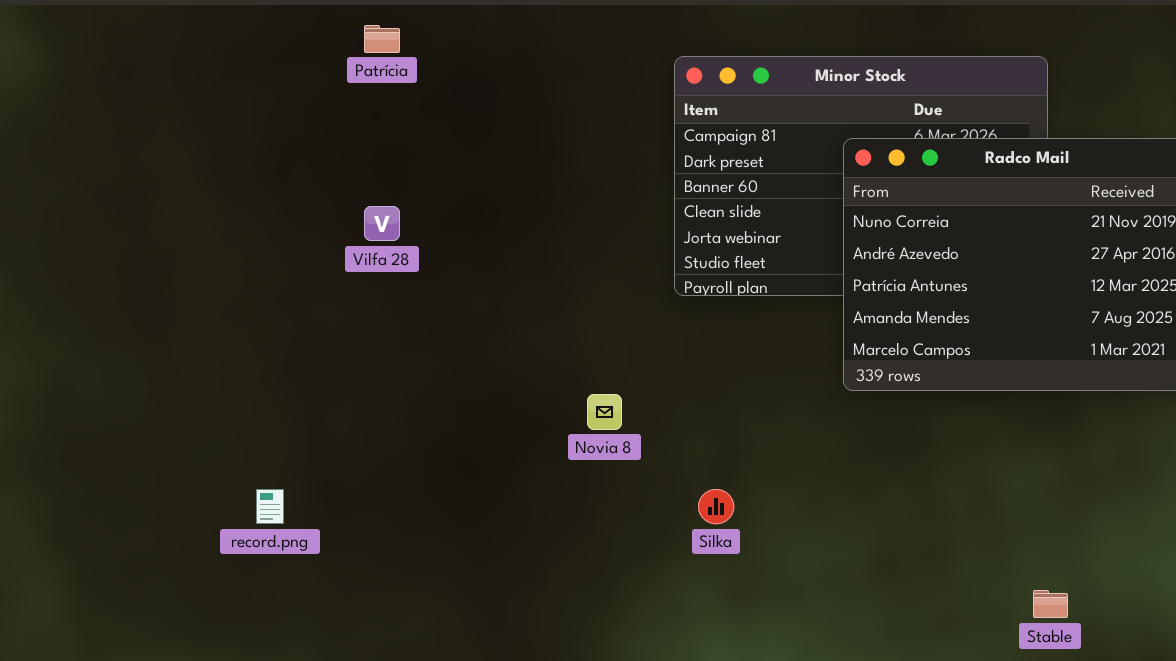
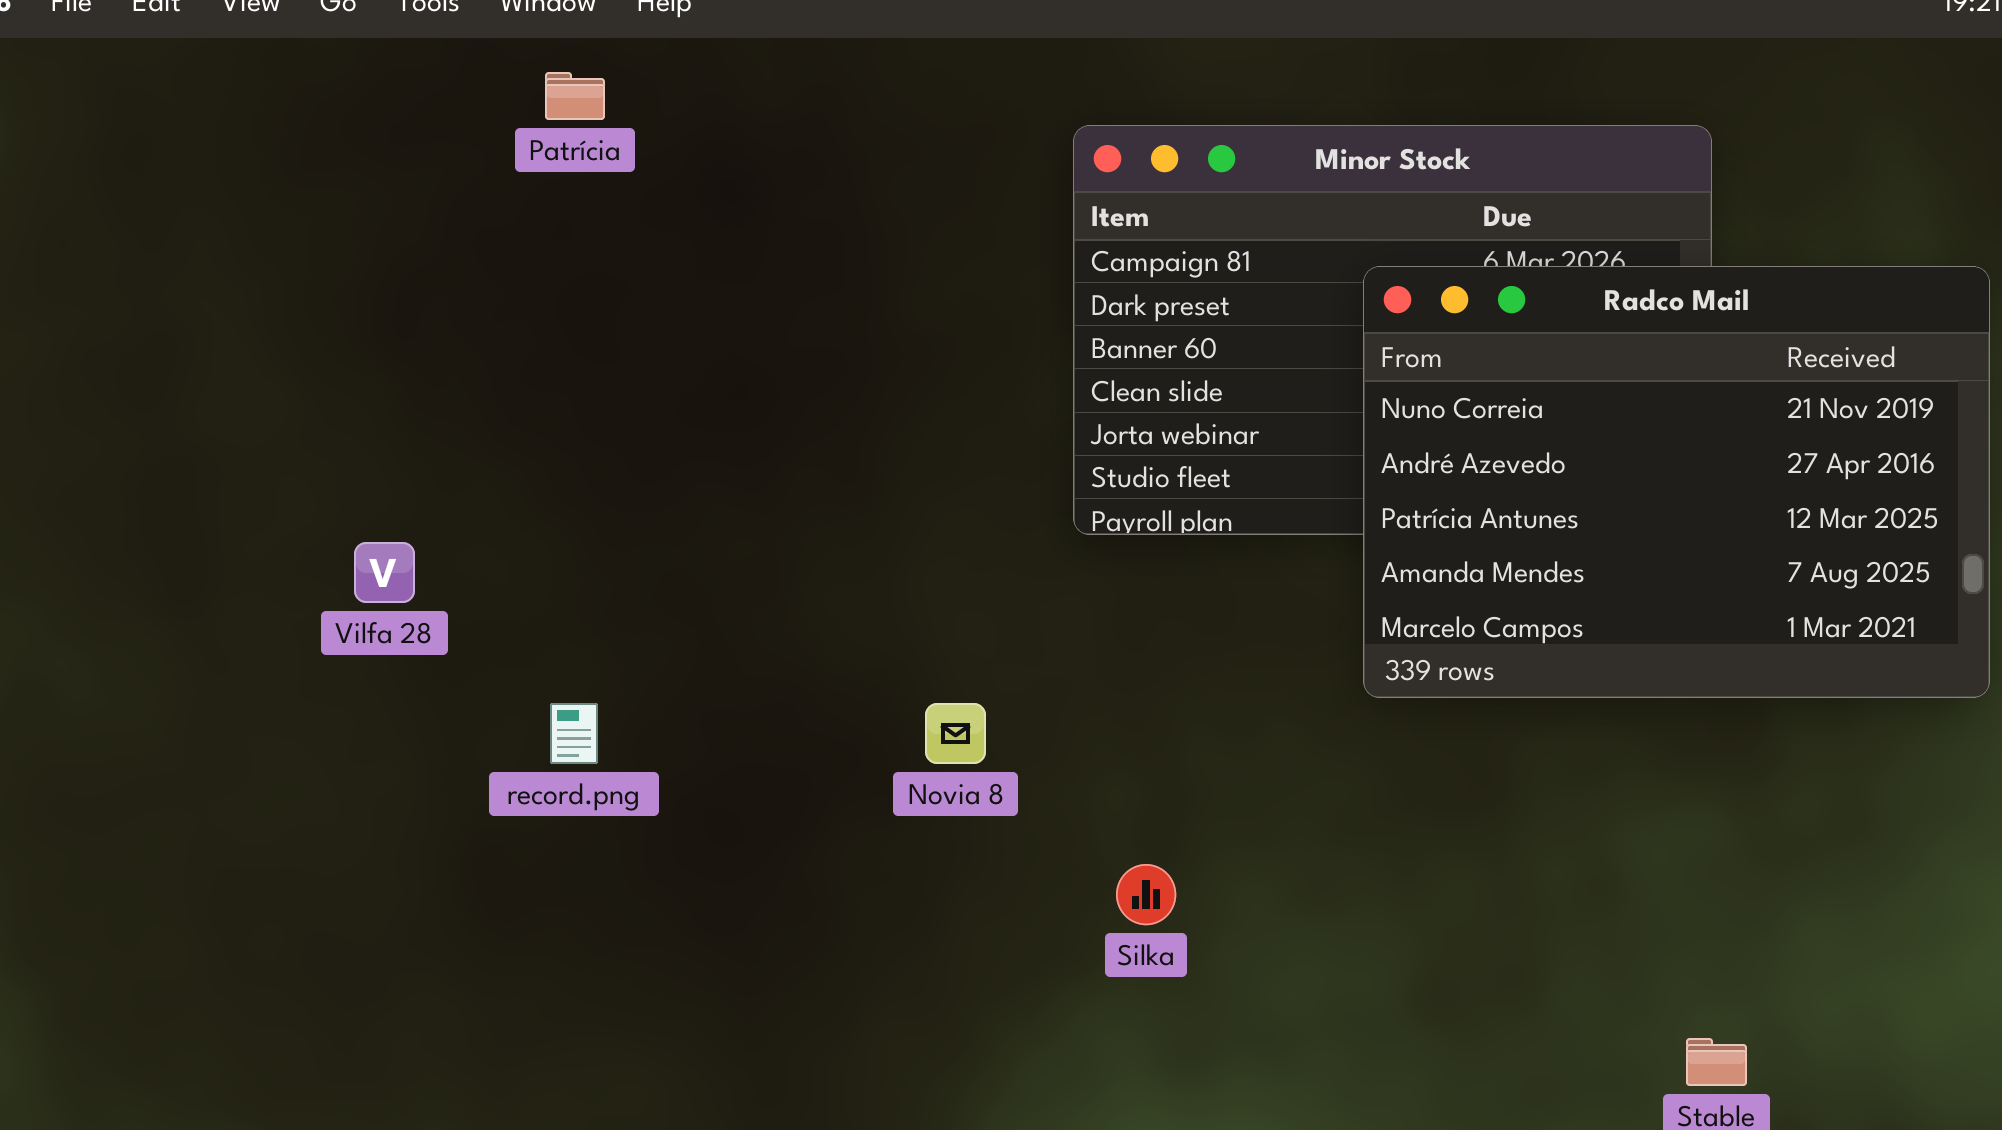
Vilfa 28: [364,206,400,241] -> [354,542,415,603], moved
record.png: [256,489,284,524] -> [550,703,598,764], moved

